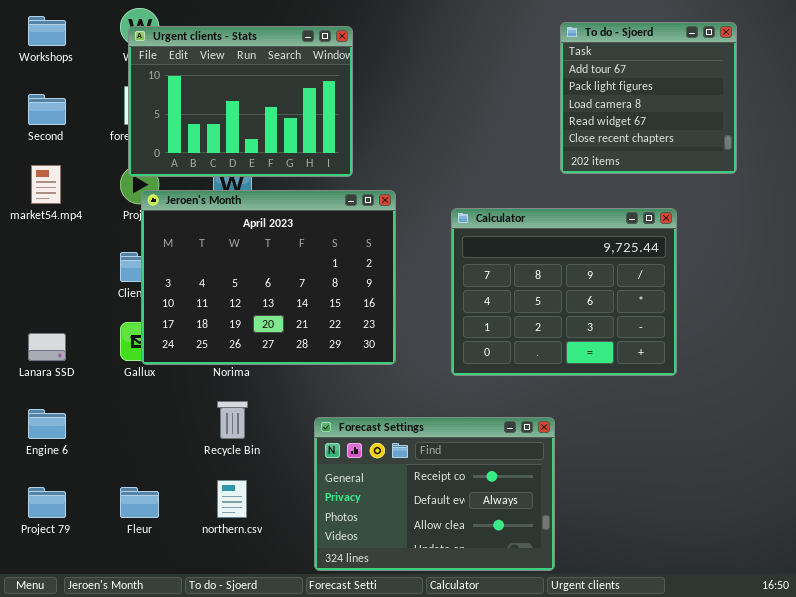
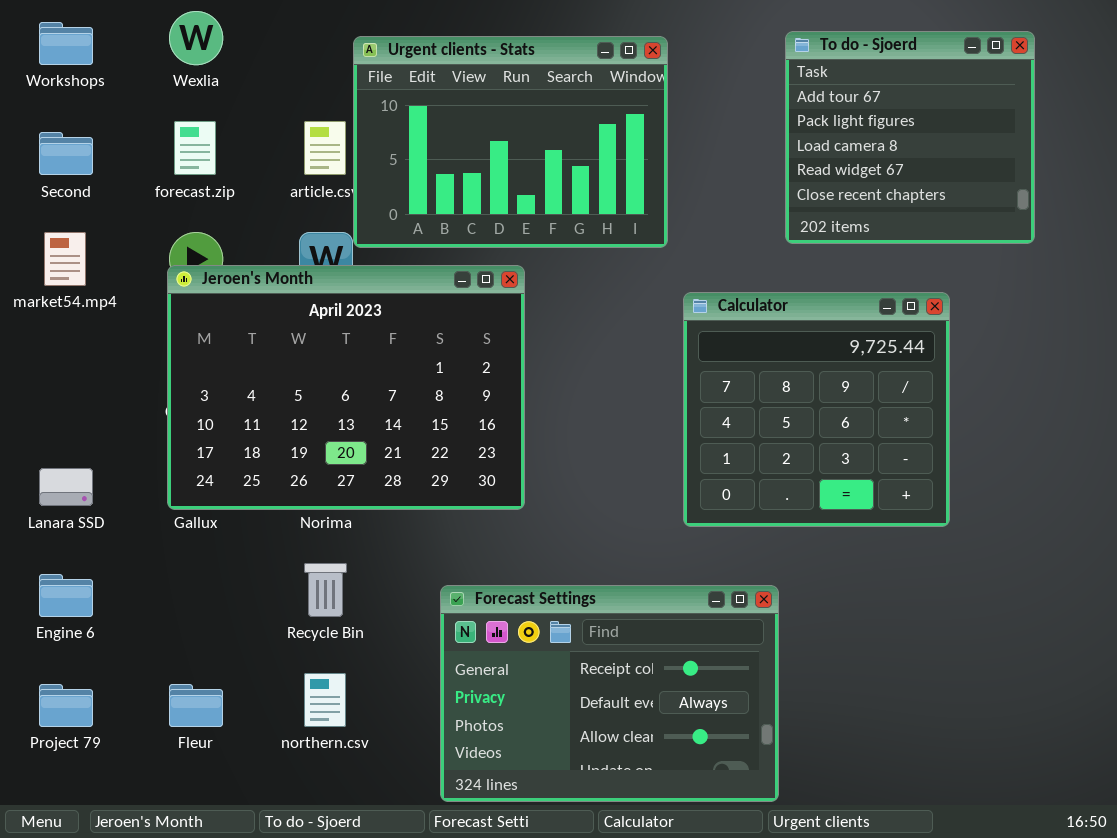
Urgent clients - Stats: [128,26,353,177] -> [353,36,668,248], moved
Jeroen's Month: [141,190,396,365] -> [167,265,525,510], moved
Calculator: [451,208,677,376] -> [683,292,950,527], resized

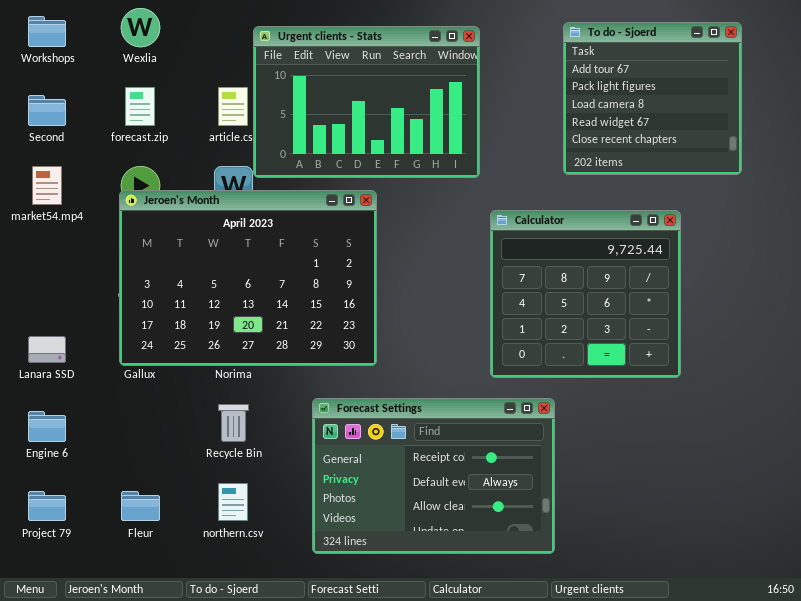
Forecast Settings: [440,585,779,802] -> [312,398,555,554], moved

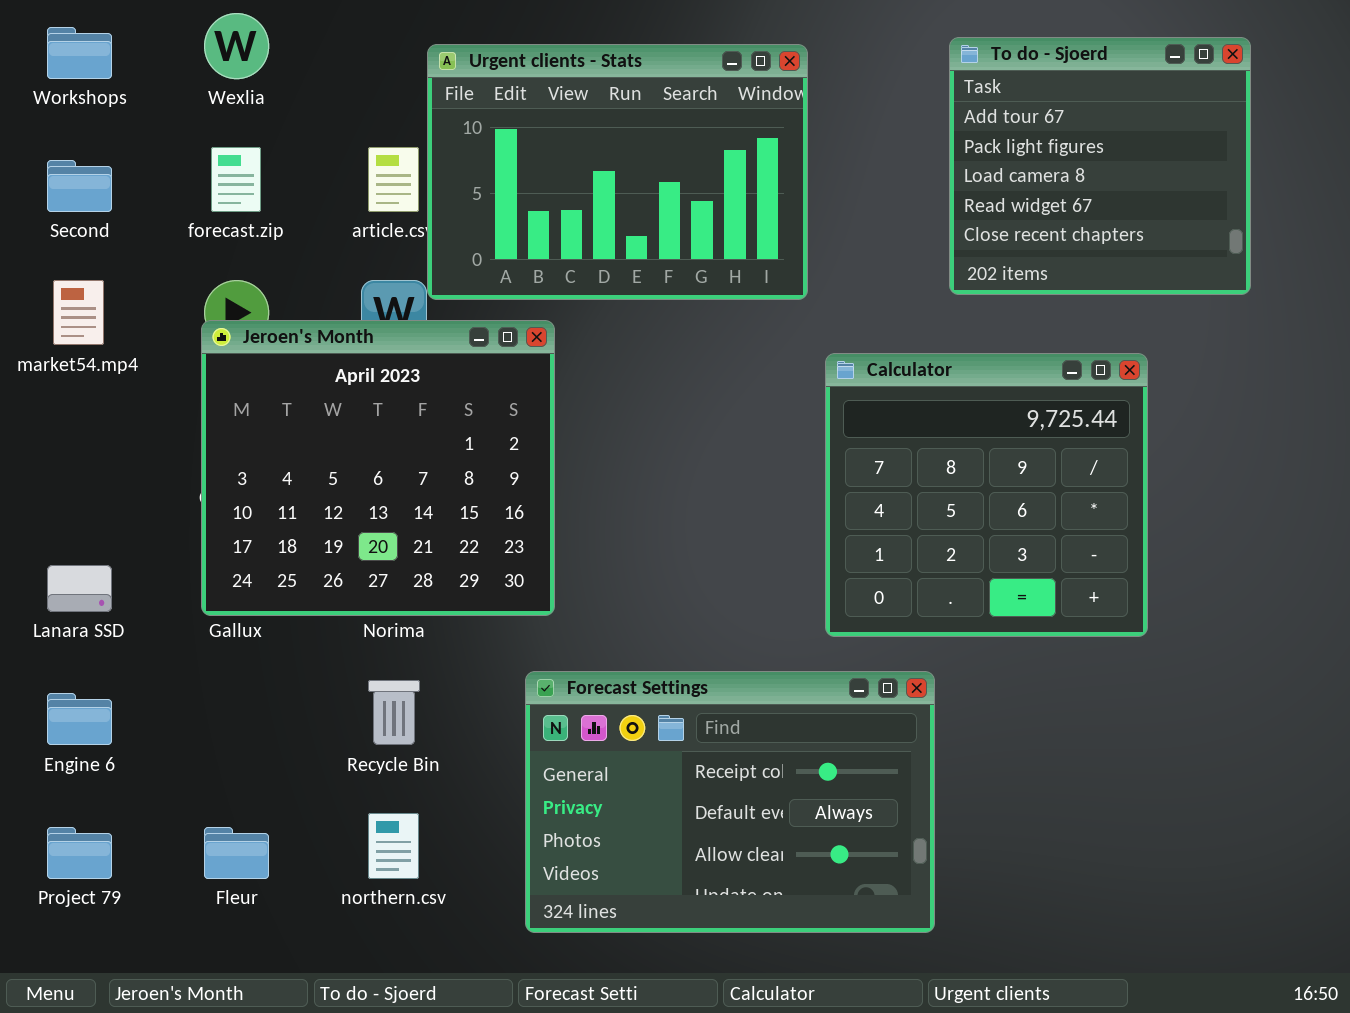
Jeroen's Month: [119,190,377,366] -> [201,320,555,616], resized

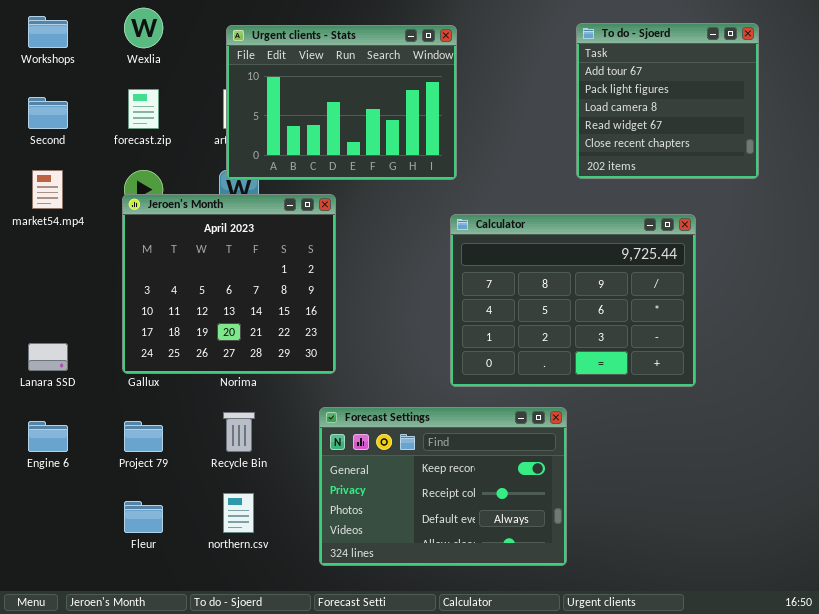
Urgent clients - Stats: [427,44,808,300] -> [226,25,457,180], moved
Calculator: [825,353,1148,637] -> [450,214,696,387], resized
Forecast Settings: [525,671,935,933] -> [319,407,567,566], scrolled up 1 row
Project 79: [47,827,112,879] -> [124,421,163,452], moved

